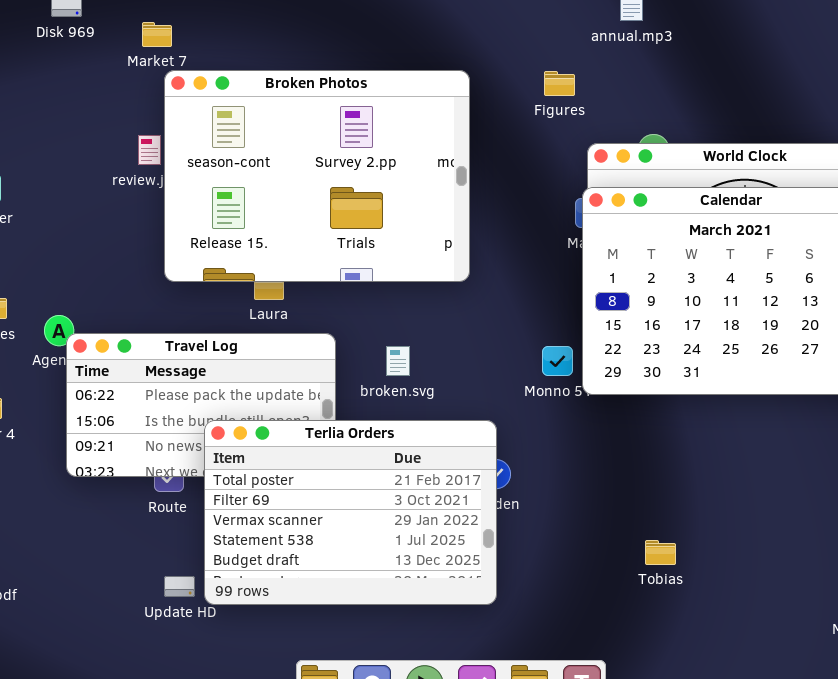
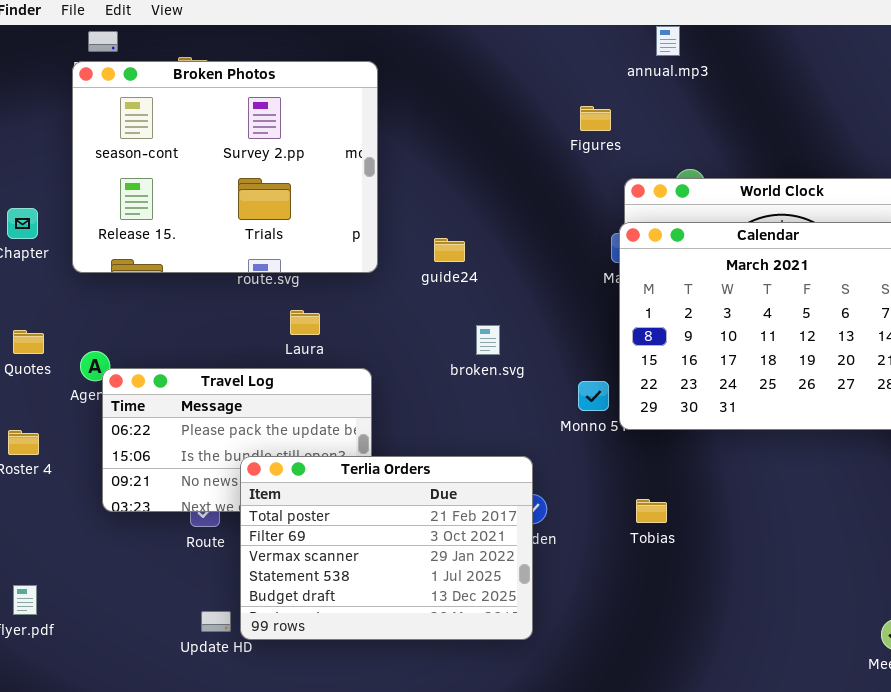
Broken Photos: [164,70,470,282] -> [72,61,378,273], moved
broken.svg: [386,346,410,376] -> [476,325,500,355], moved
Tobias: [645,540,676,565] -> [636,499,667,523], moved

